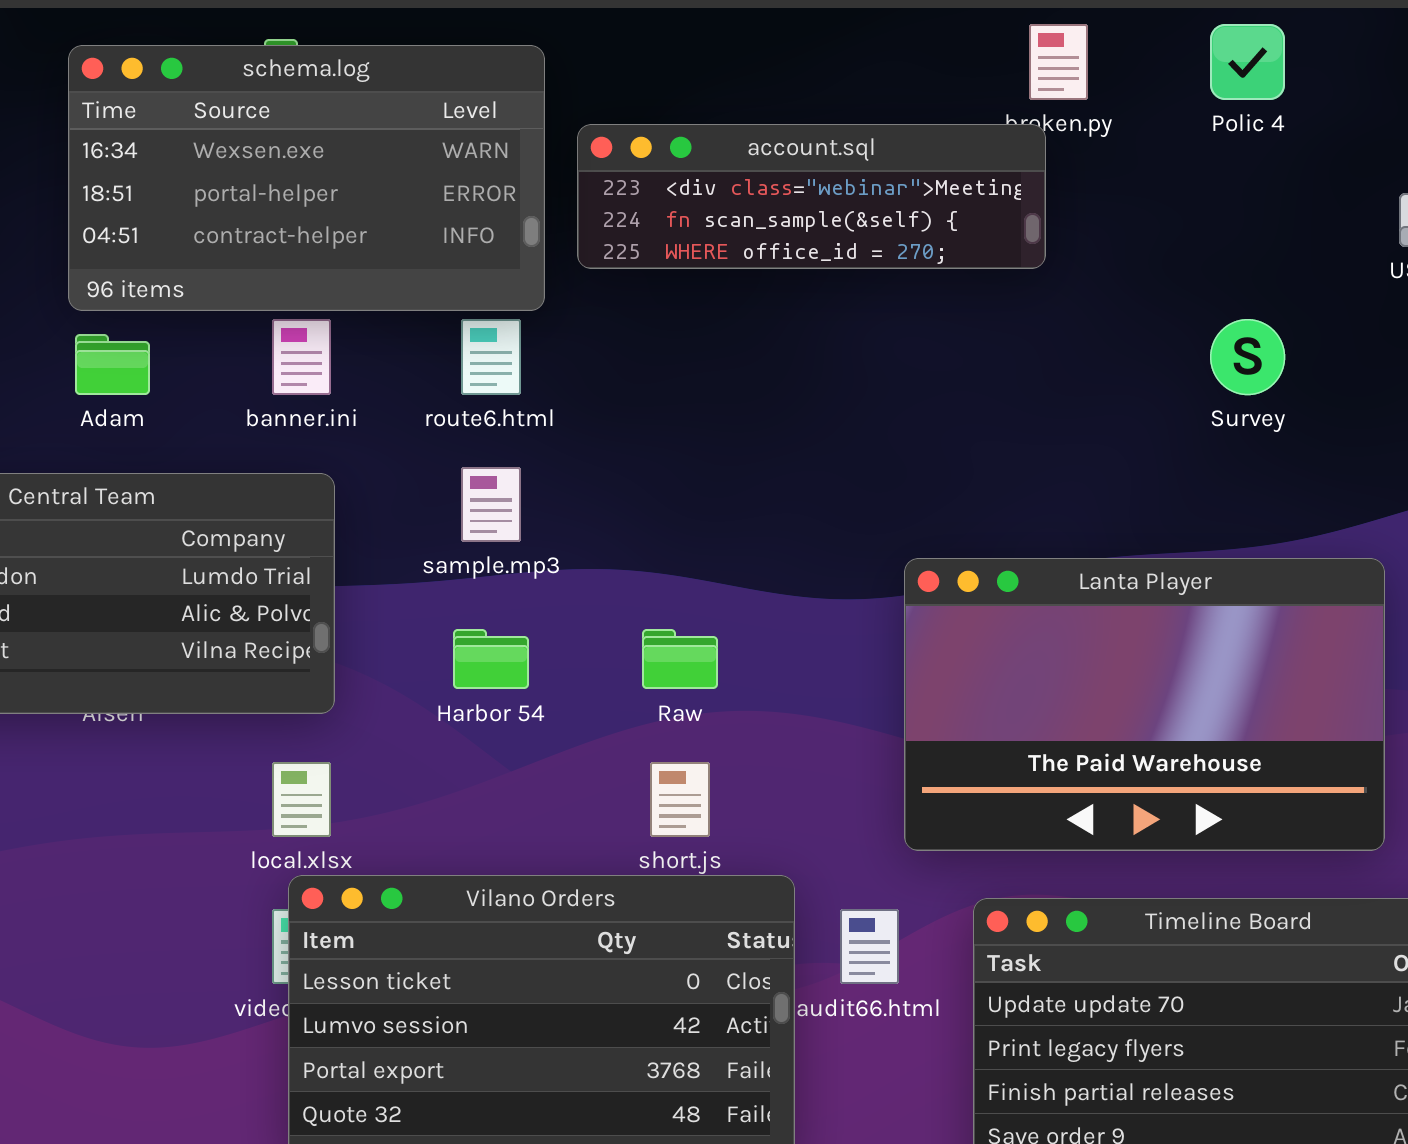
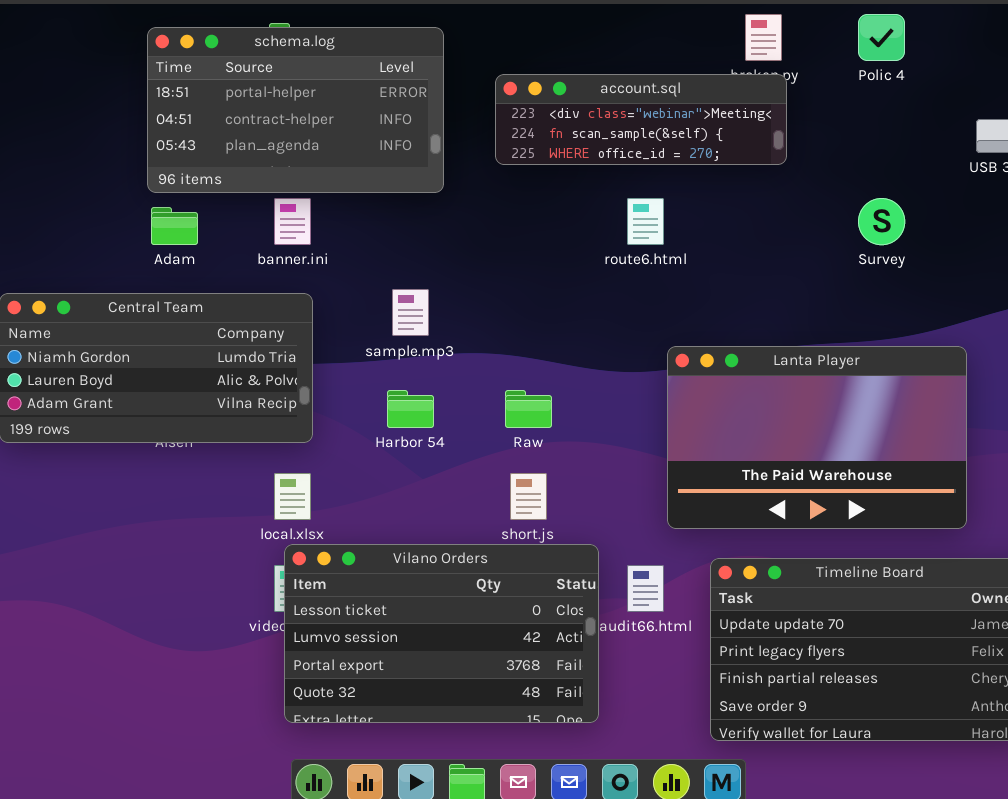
schema.log: [68,45,545,311] -> [147,27,444,193], scrolled down 1 row
account.sql: [577,124,1046,269] -> [495,74,787,165], moved
route6.html: [461,319,521,395] -> [627,198,664,245], moved

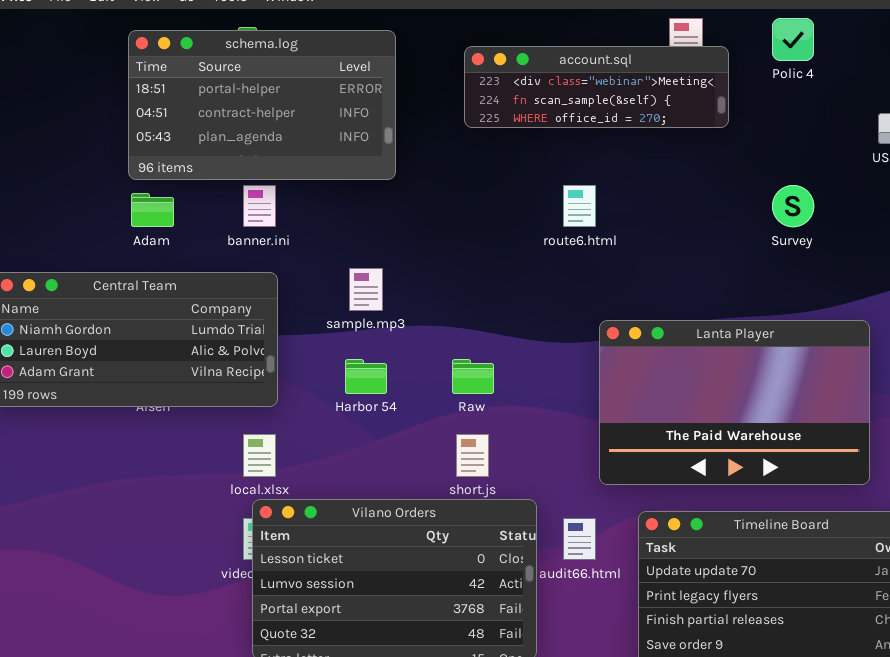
account.sql: [495,74,787,165] -> [464,46,729,128], moved

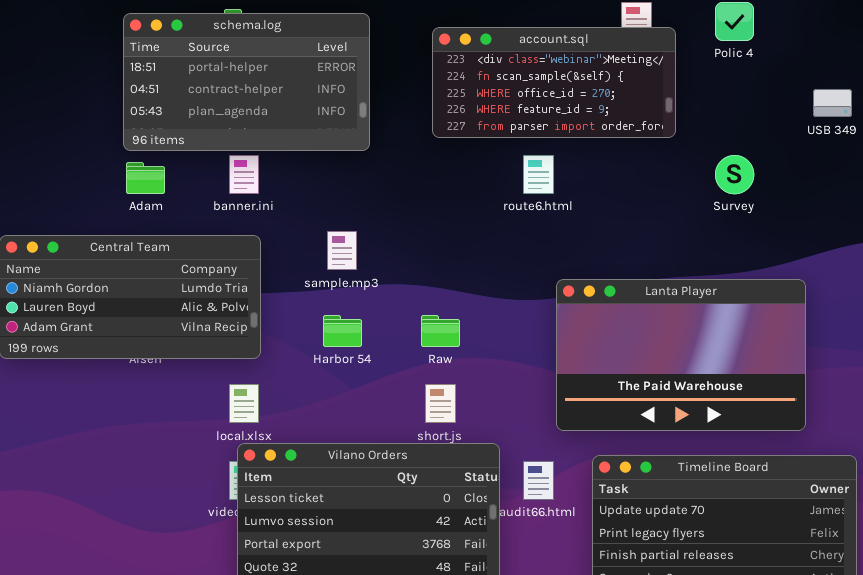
account.sql: [464,46,729,128] -> [432,27,676,138], resized

